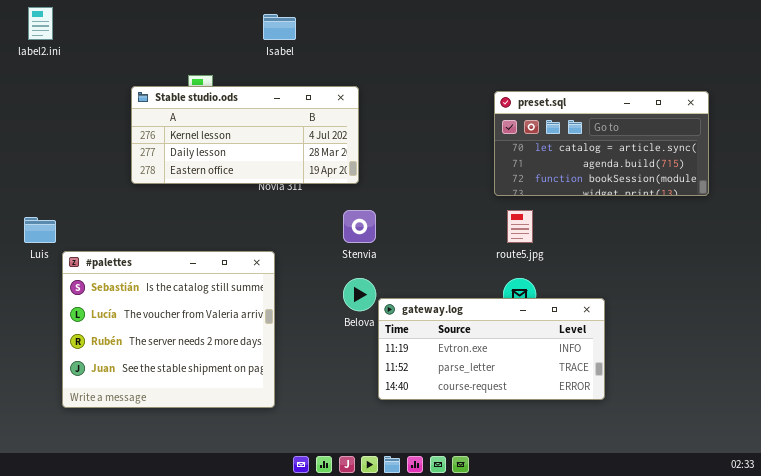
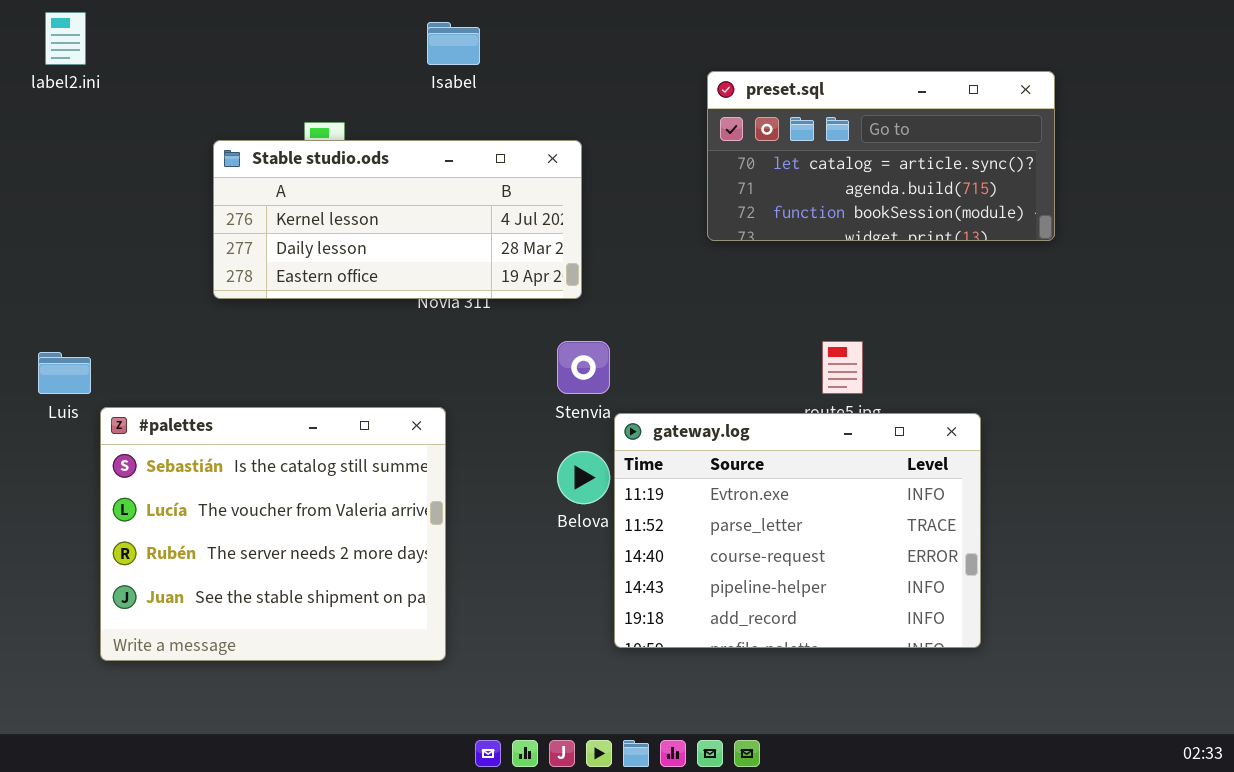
preset.sql: [494,91,709,196] -> [707,71,1055,241], moved
gateway.log: [378,298,605,400] -> [614,413,981,648], resized

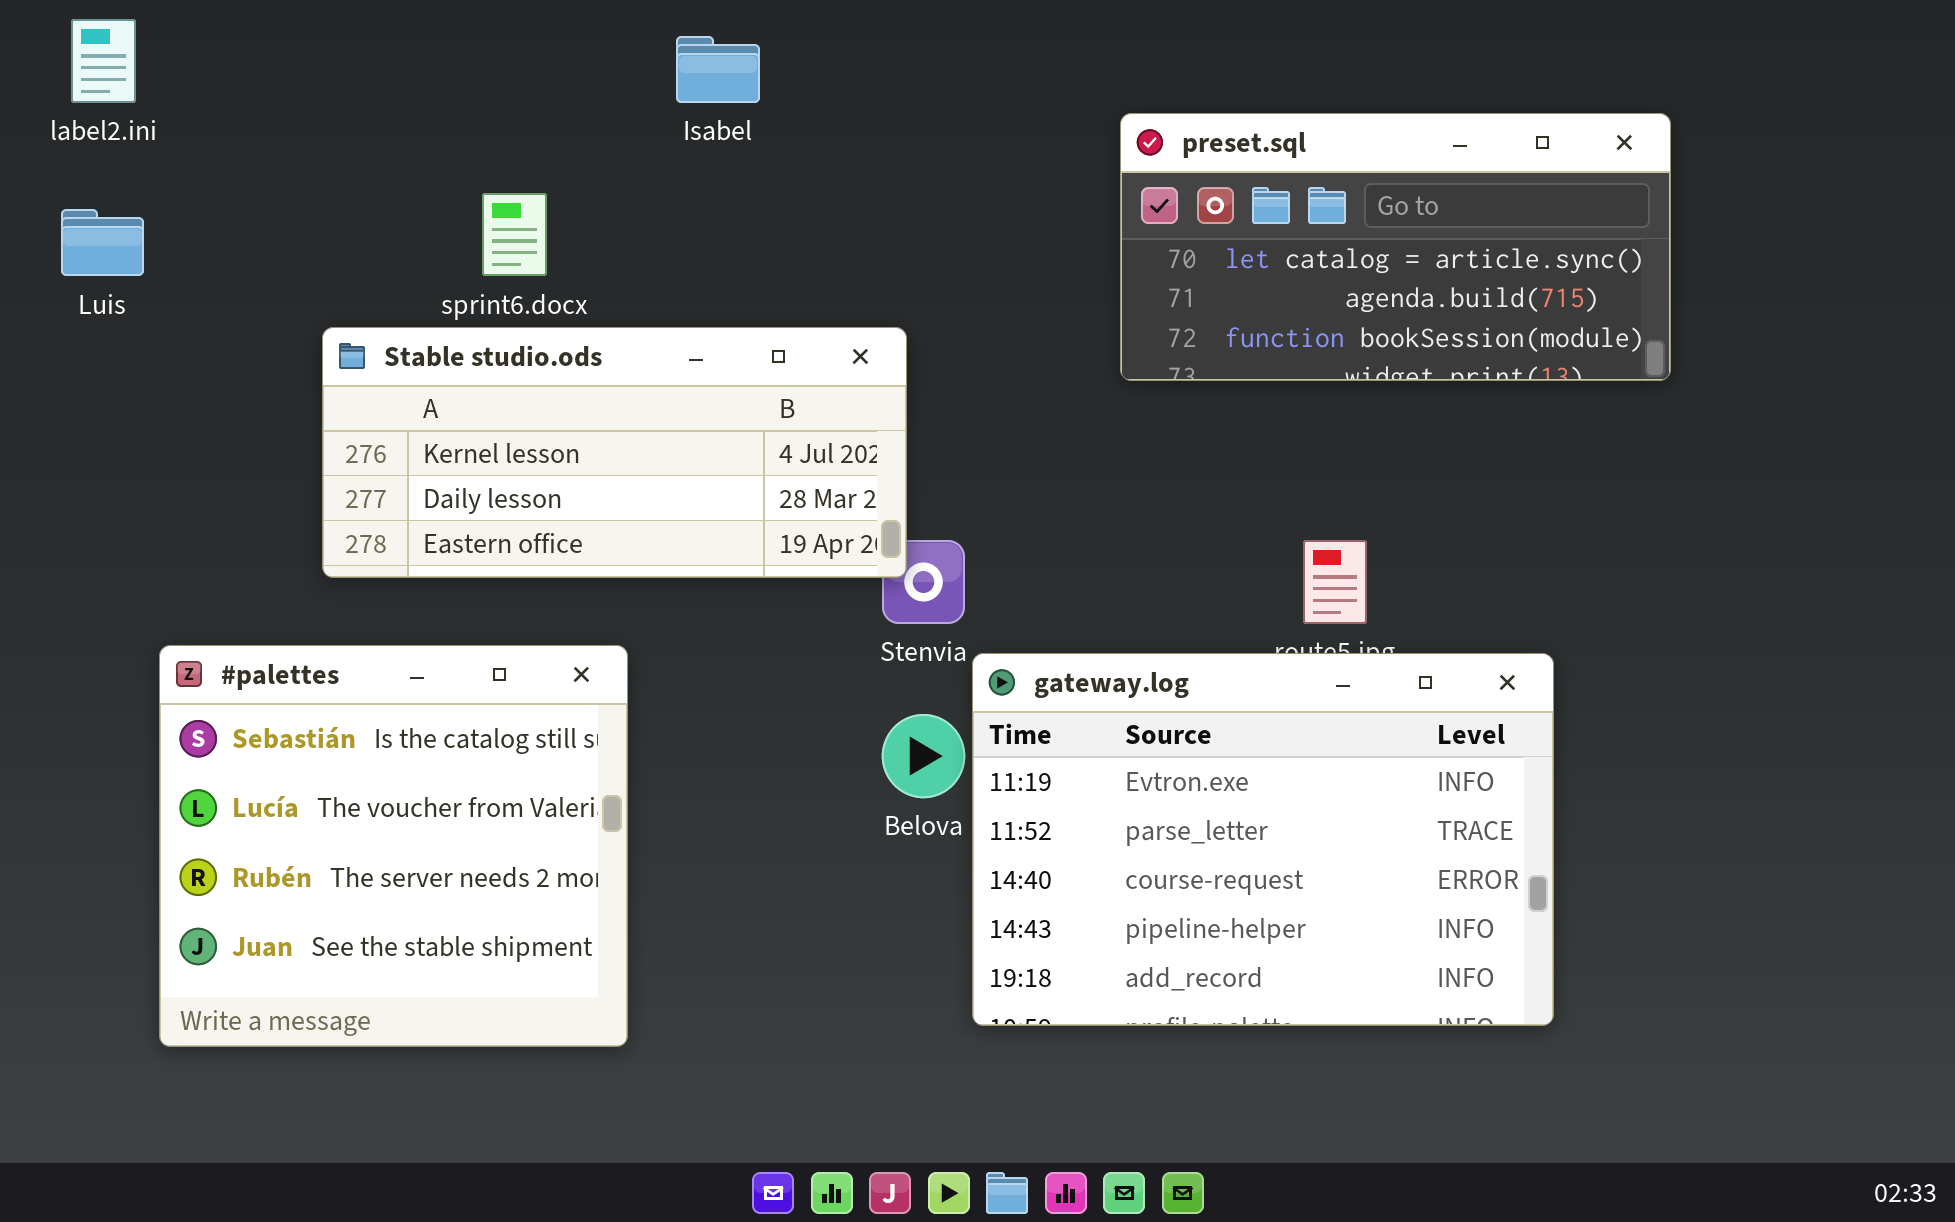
Stable studio.ods: [213,140,582,299] -> [322,327,907,578], moved
Luis: [38,352,91,394] -> [61,209,144,276], moved
#palettes: [100,407,446,661] -> [159,645,628,1047], resized

